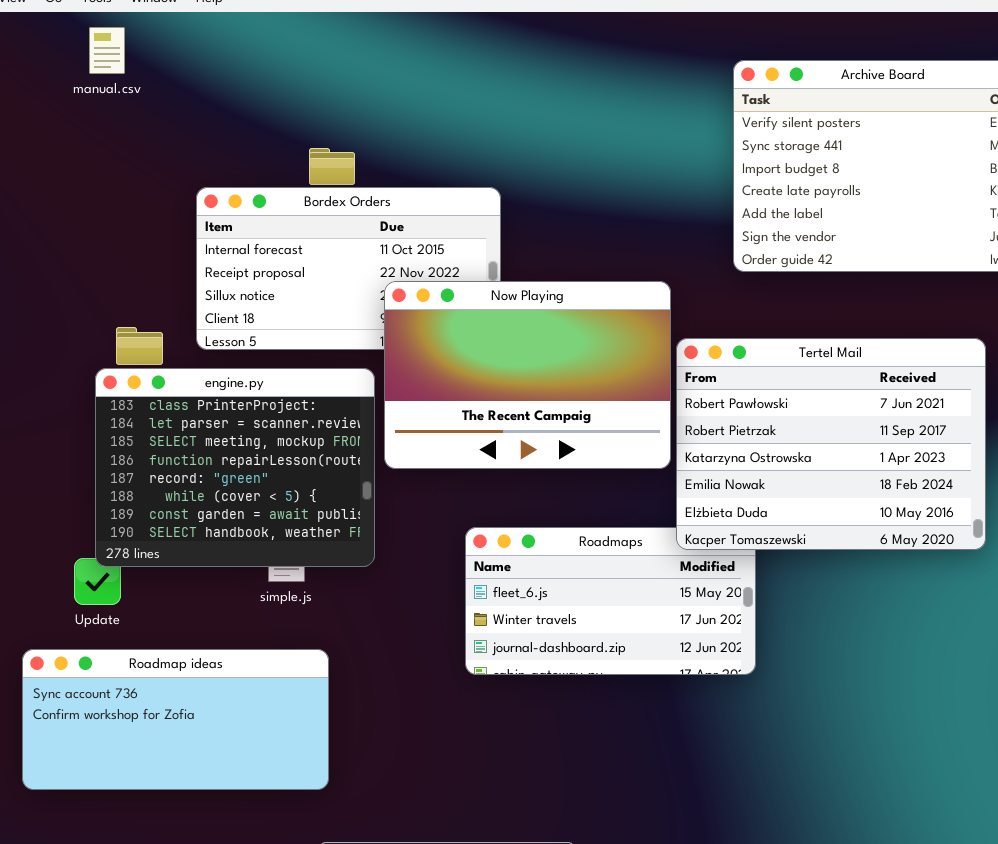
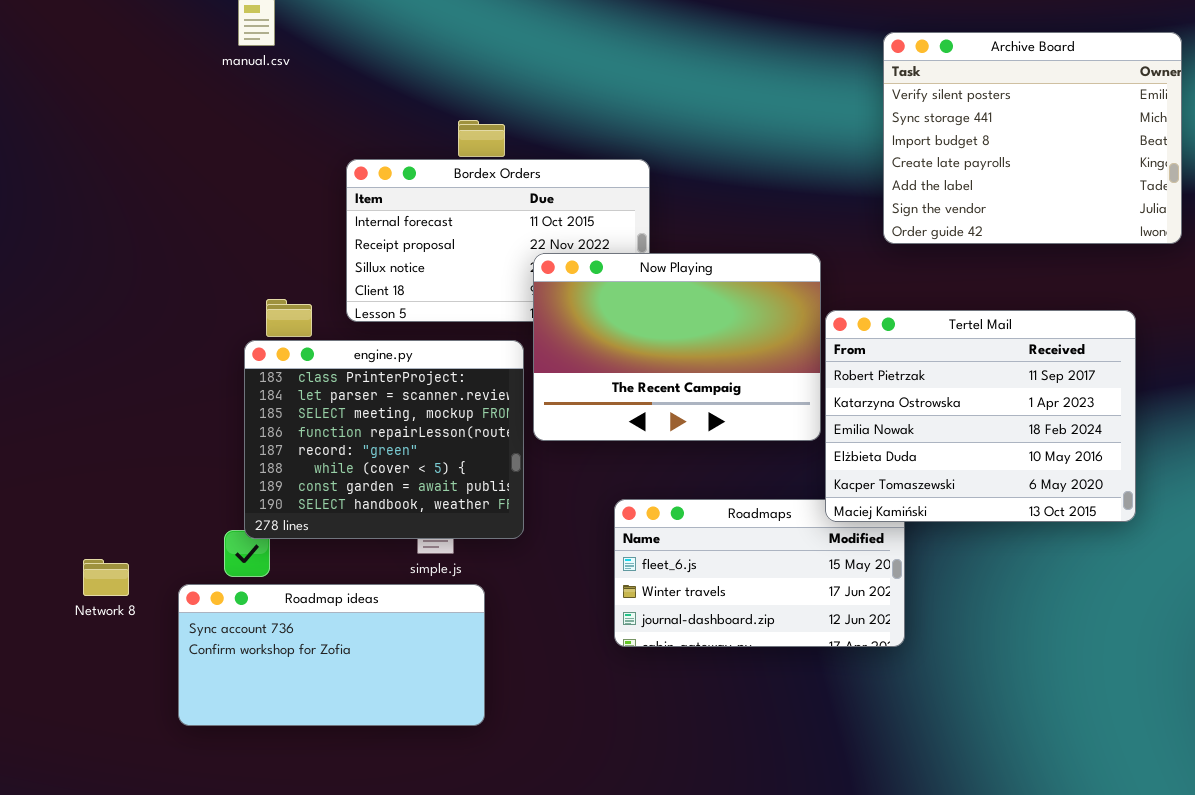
Tertel Mail: [676,338,986,550] -> [825,310,1136,522], scrolled down 1 row
Roadmap ideas: [22,649,329,790] -> [178,584,485,726], moved

